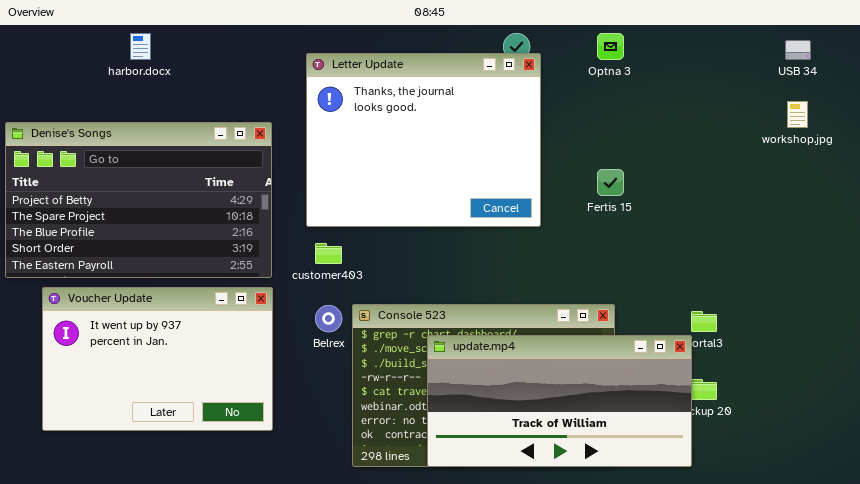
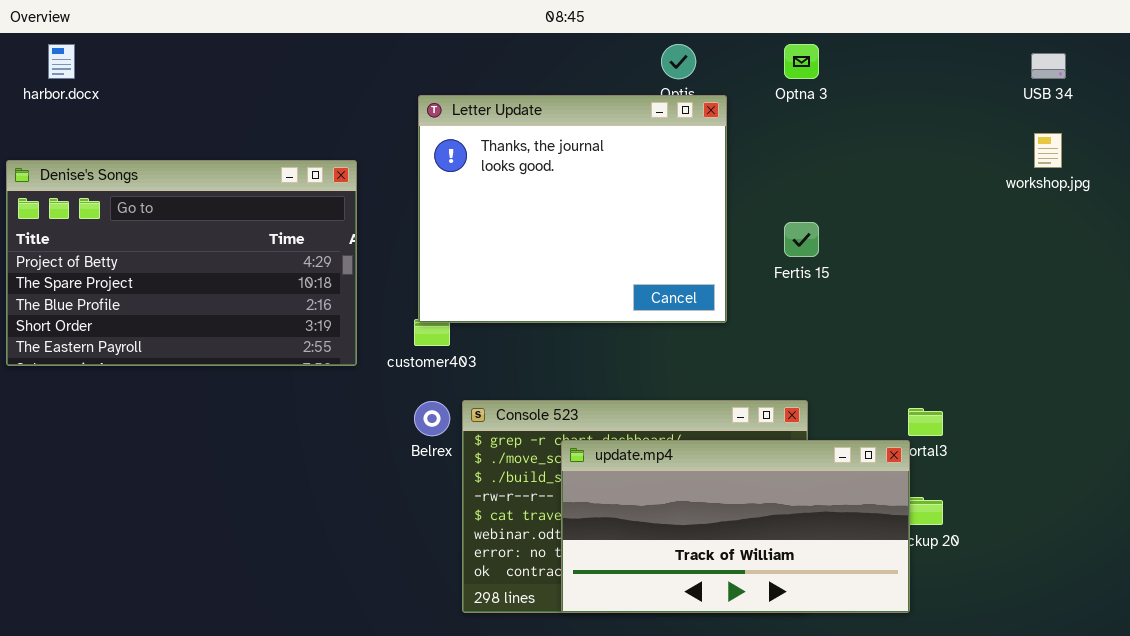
harbor.docx: [130,33,151,60] -> [48,44,75,79], moved
Letter Update: [306,53,541,227] -> [418,95,727,323], moved
Voucher Update: [42,287,273,431] -> none, closed

